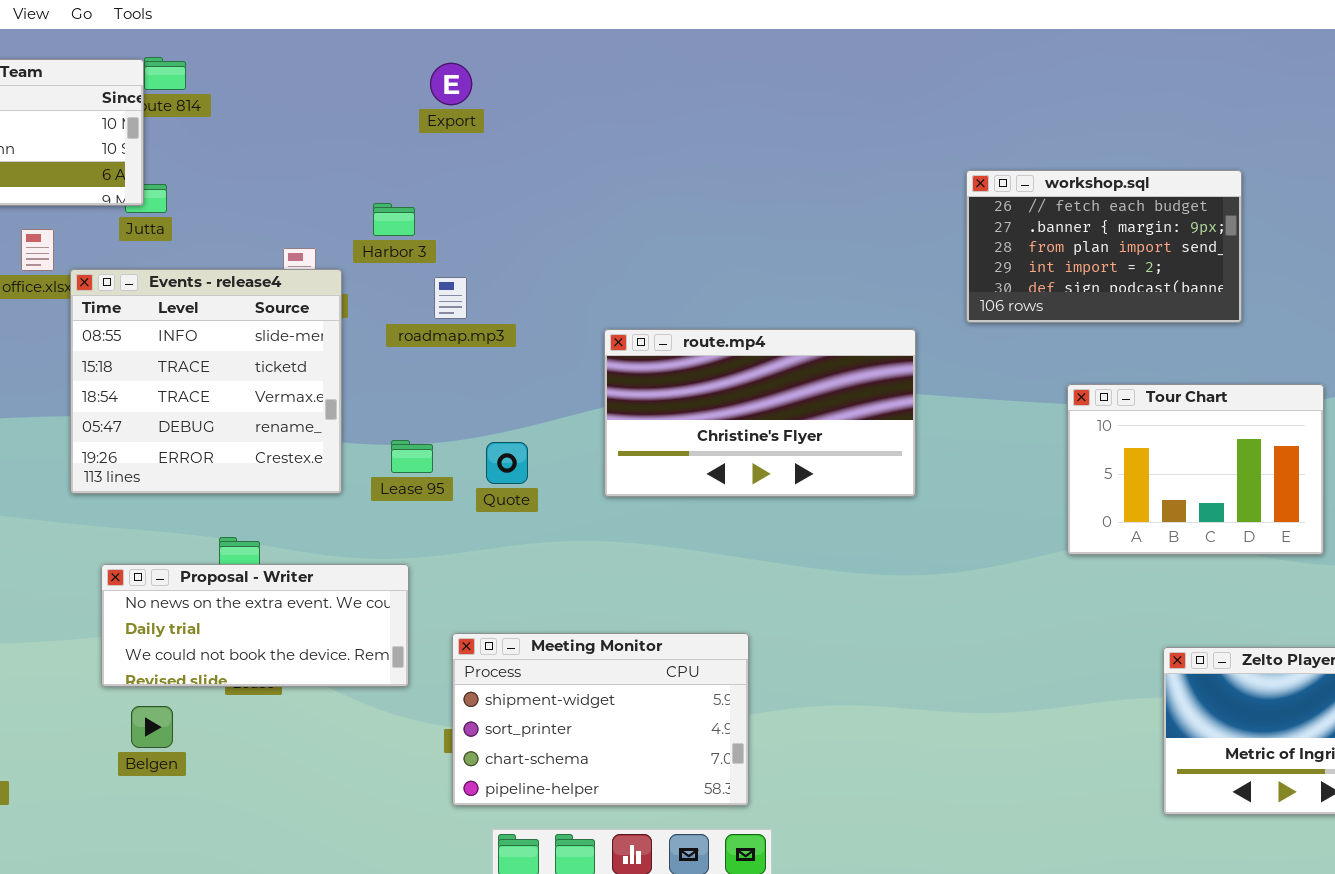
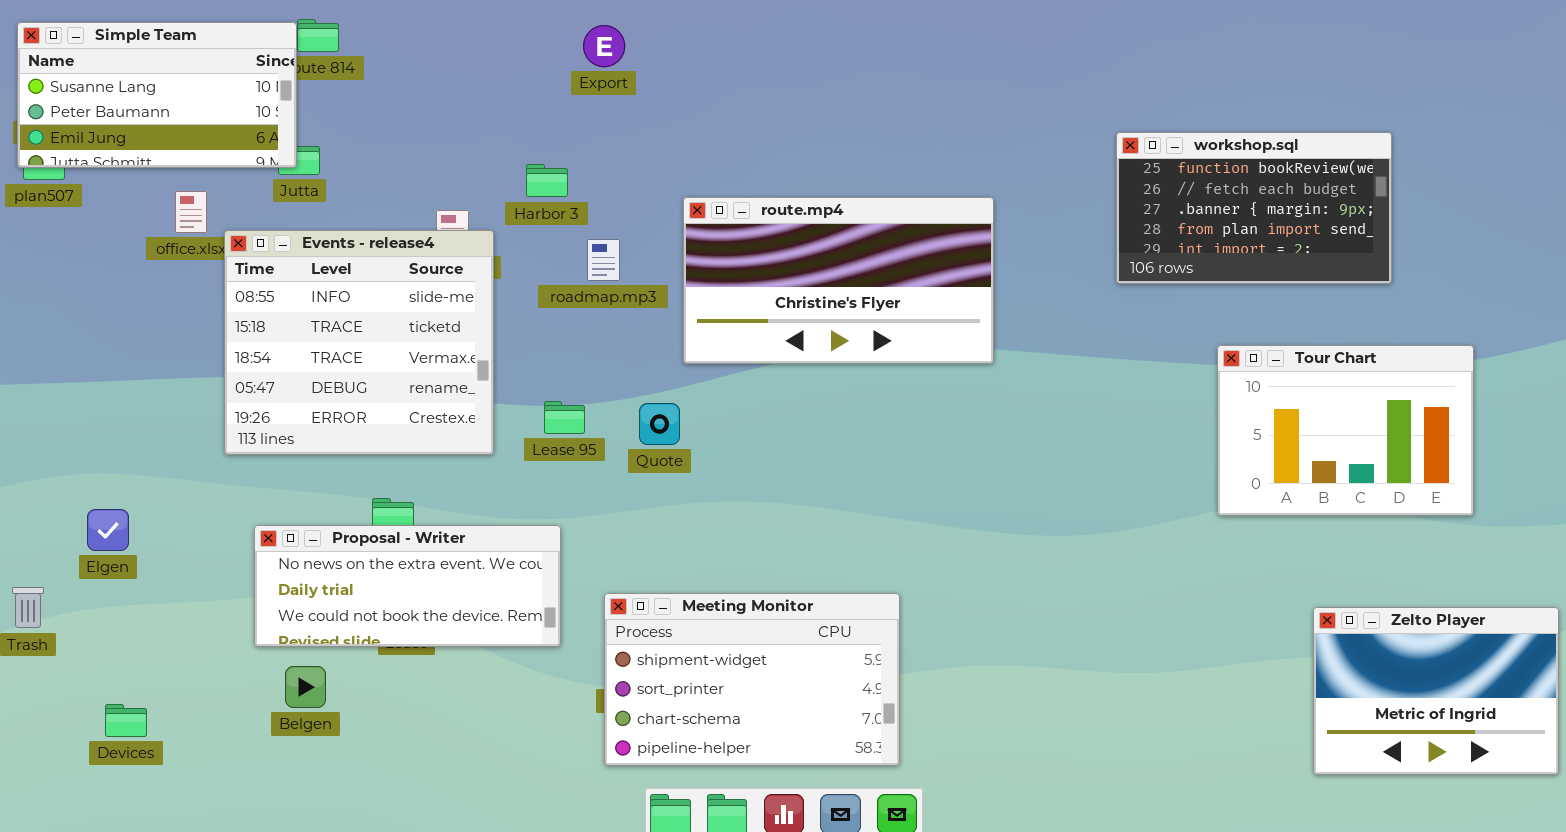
workshop.sql: [966,170,1242,323] -> [1116,132,1392,284], scrolled up 1 row
route.mp4: [604,329,916,497] -> [683,197,994,364], moved

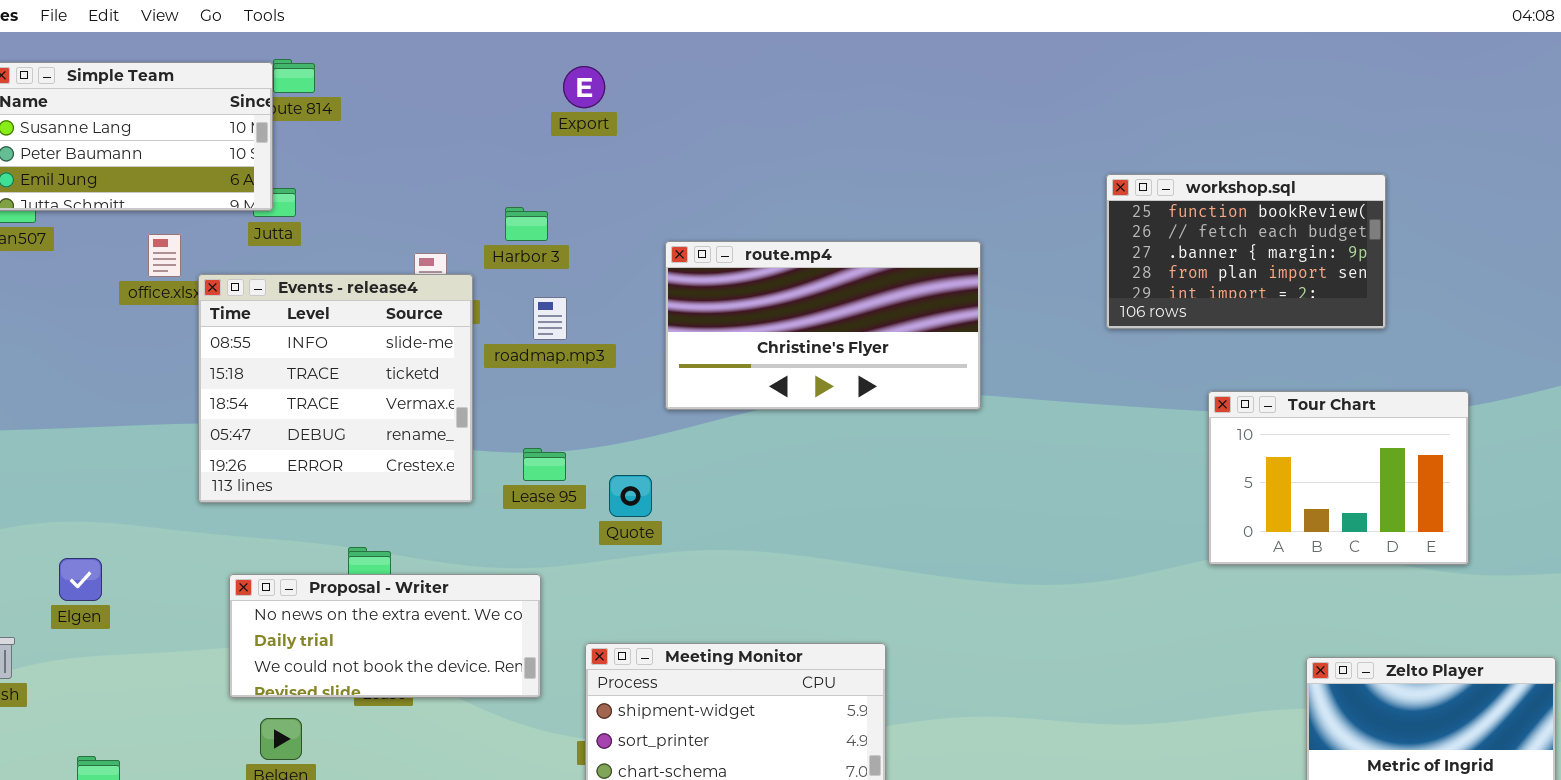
roadmap.mp3: [587,239,620,281] -> [533,297,567,340], moved
Quote: [639,403,680,445] -> [609,475,652,517], moved

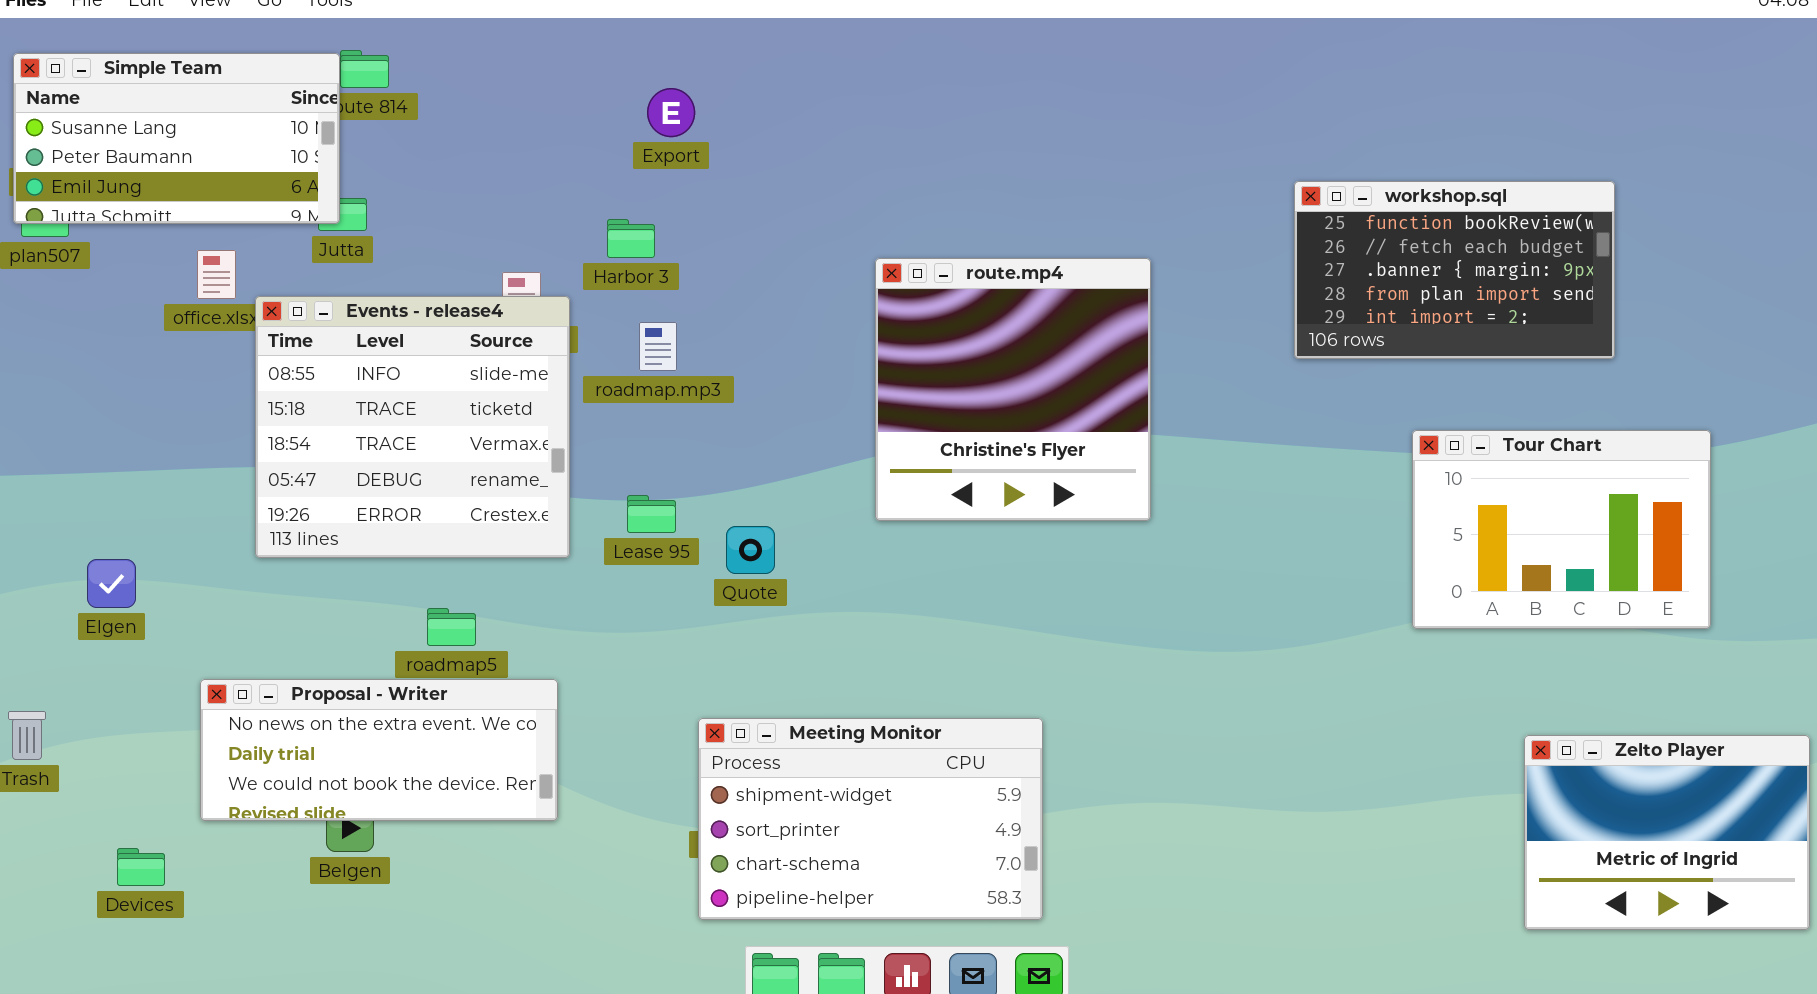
Export: [563,66,605,108] -> [647,88,695,137], moved
route.mp4: [665,241,981,410] -> [875,258,1151,521], resized
Elgen: [59,558,102,601] -> [87,559,136,608], moved
Proposal - Writer: [229,574,541,698] -> [200,679,558,821], moved

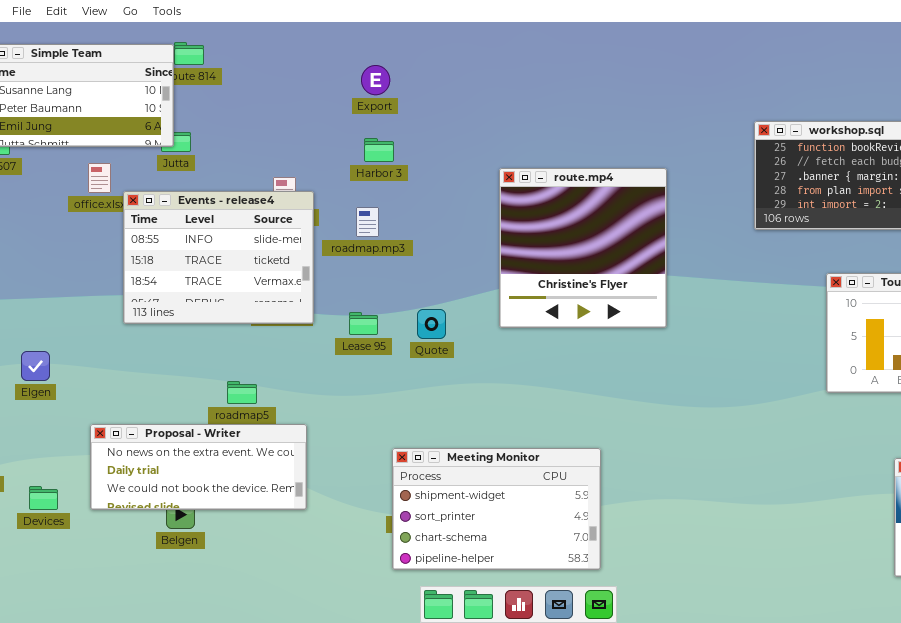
Harbor 3: [607,219,655,258] -> [364,138,394,162], moved
Events - release4: [255,296,570,558] -> [123,191,314,324], resized
Quote: [726,526,775,574] -> [417,309,446,339], moved
Devices: [117,848,165,886] -> [29,486,58,510], moved

